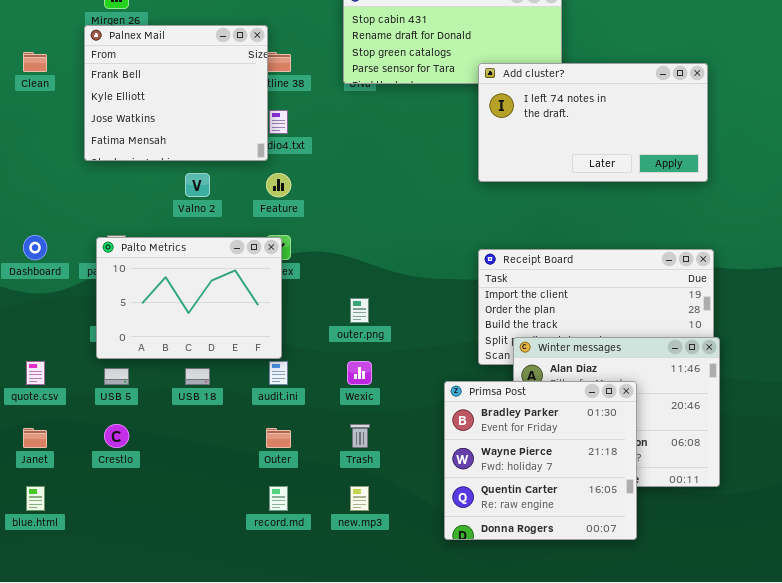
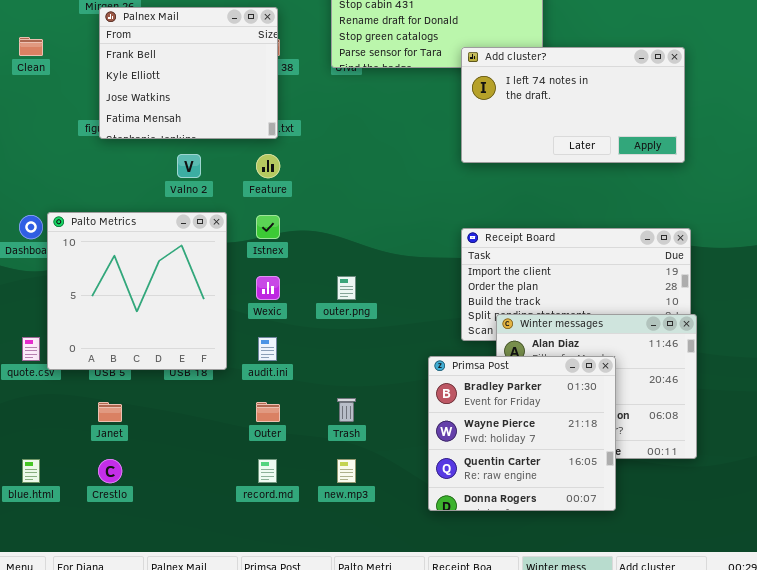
Palnex Mail: [84,25,268,161] -> [99,7,278,139], moved
Palto Metrics: [96,237,282,359] -> [47,212,227,370], moved, resized
Wexic: [347,361,372,385] -> [256,276,280,300], moved
Crestlo: [104,424,129,448] -> [98,459,122,483], moved
Janet: [23,428,47,448] -> [98,402,122,422], moved

